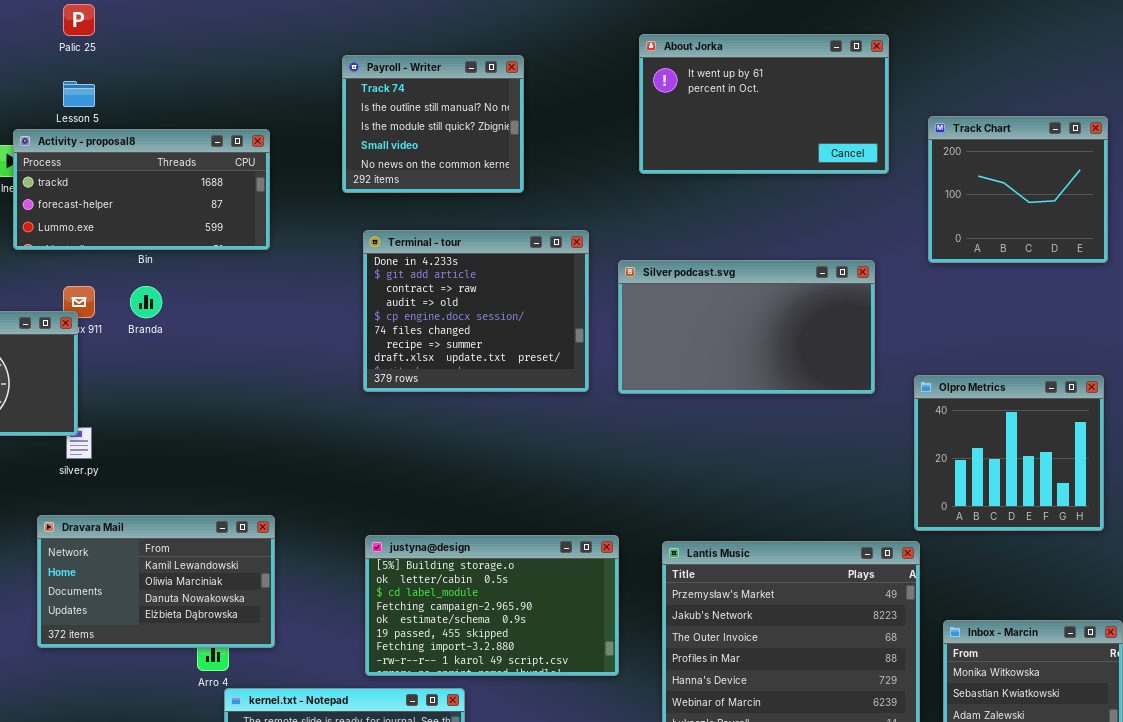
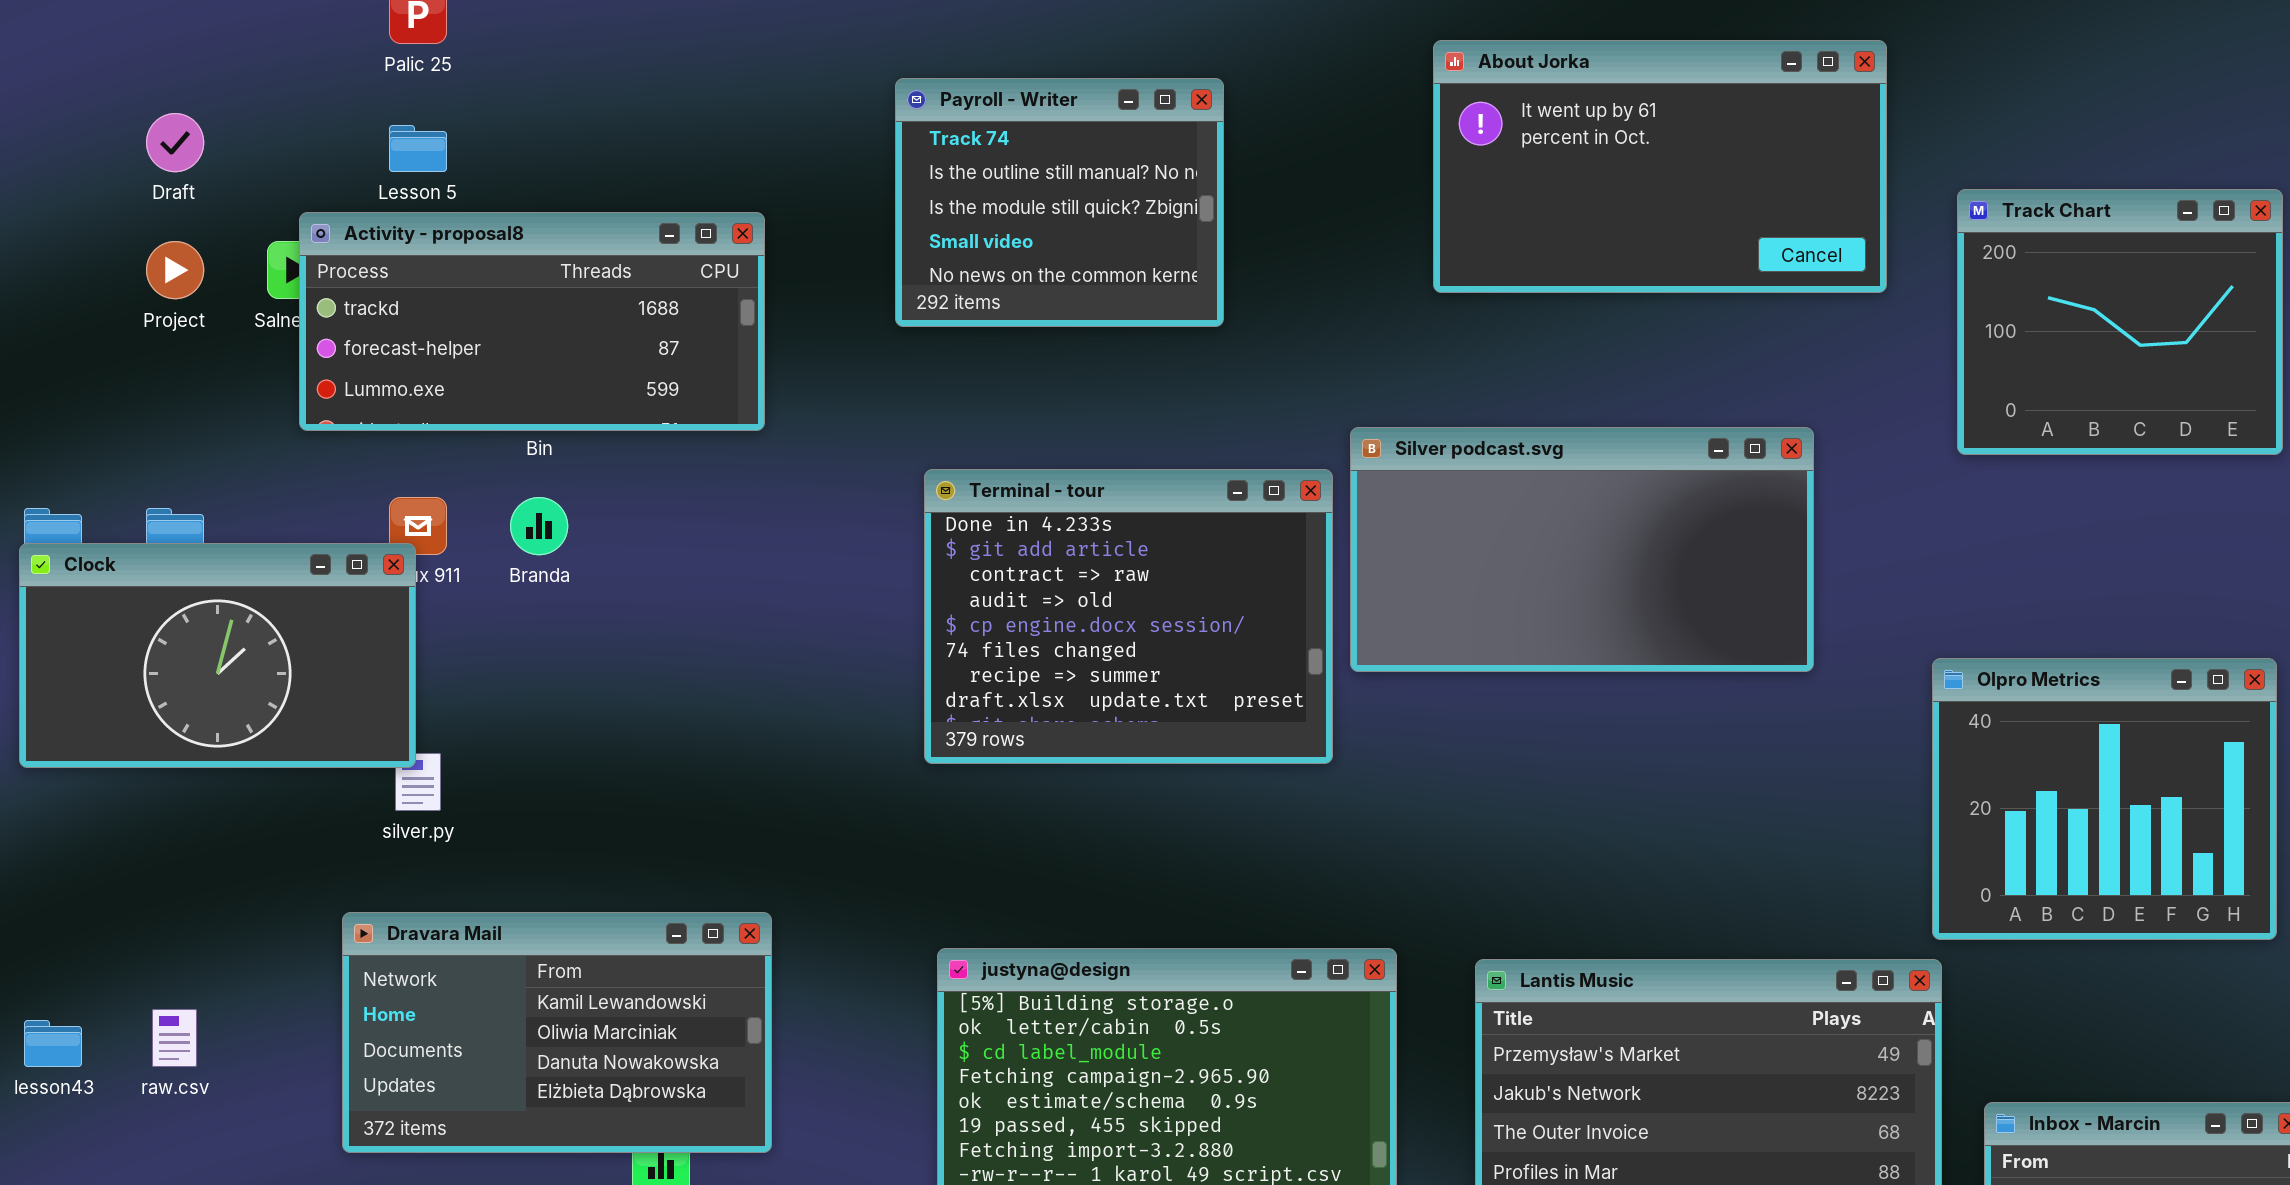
Terminal - tour: [363,230,589,392] -> [924,469,1333,764], moved
Silver podcast.svg: [618,260,875,394] -> [1350,427,1814,672], moved

